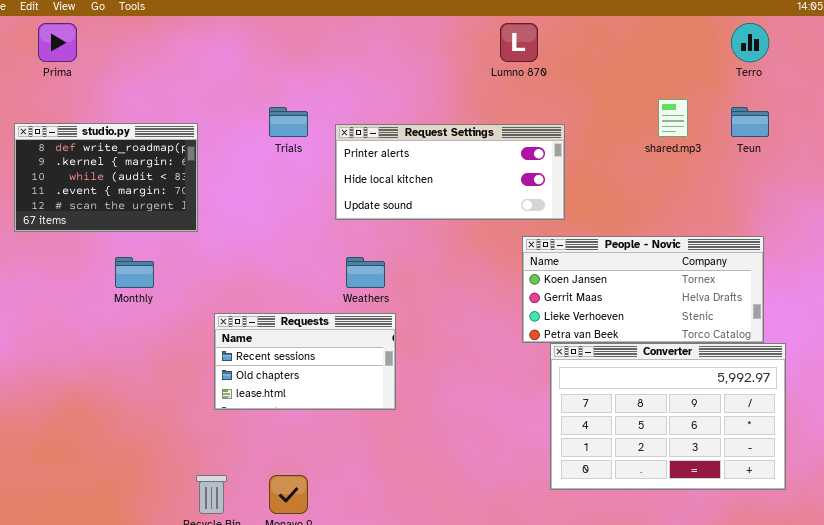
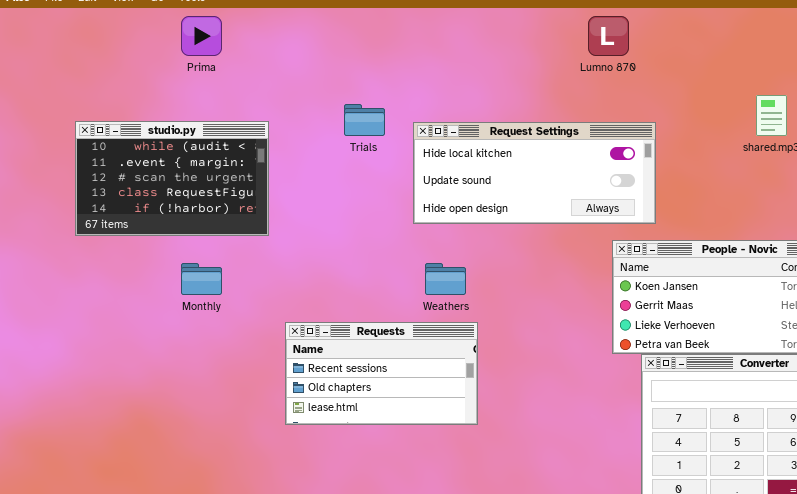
Prima: [38,23,77,62] -> [181,16,222,56], moved
studio.py: [14,123,198,232] -> [75,121,269,236], scrolled down 2 rows
Request Settings: [335,124,565,220] -> [413,122,656,224], scrolled down 1 row

